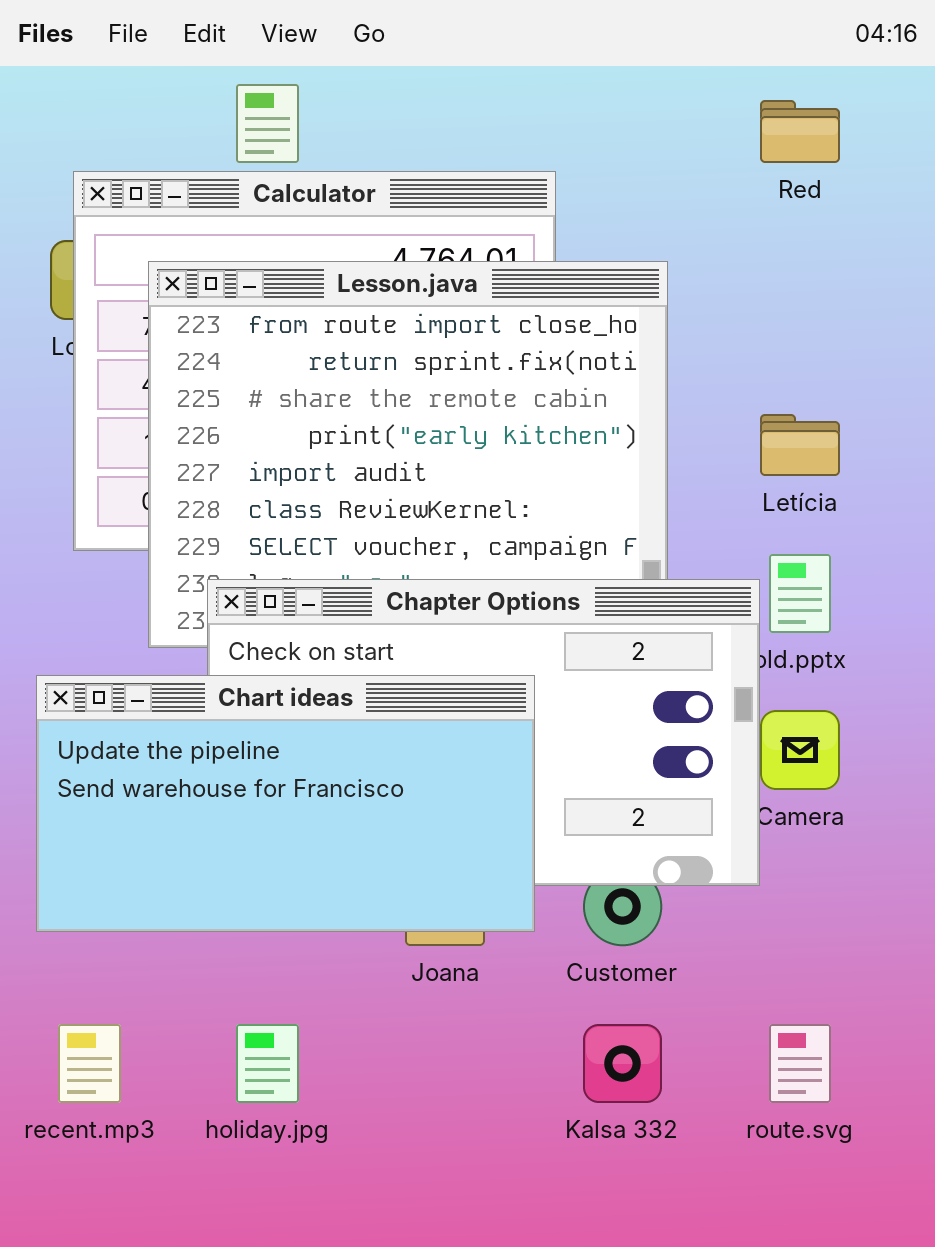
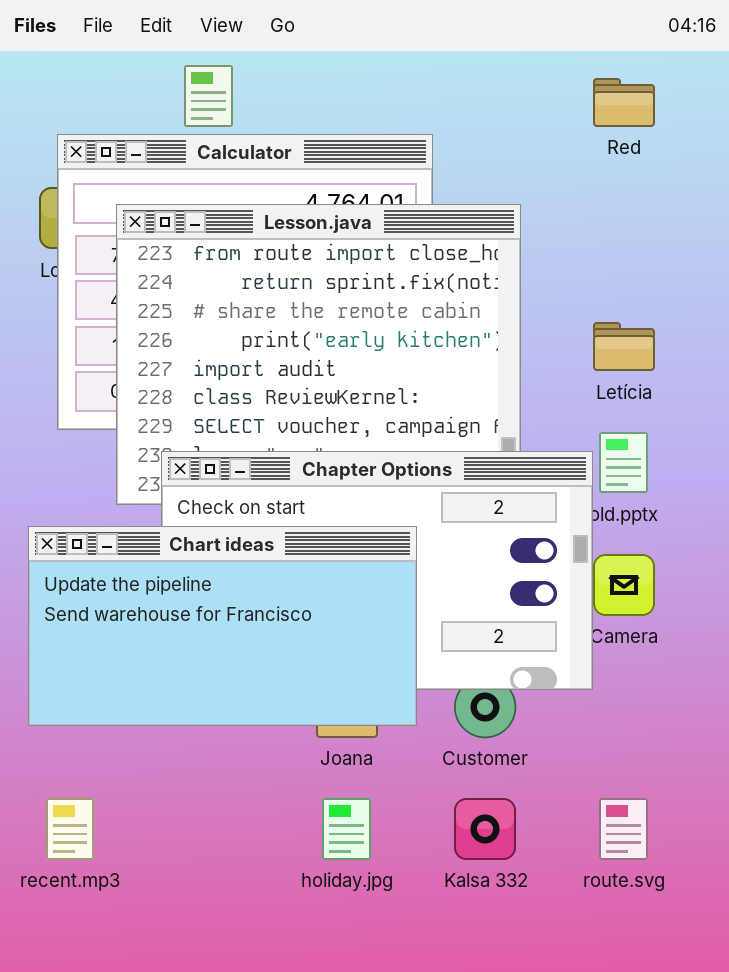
holiday.jpg: [236,1024,299,1103] -> [322,798,371,860], moved

